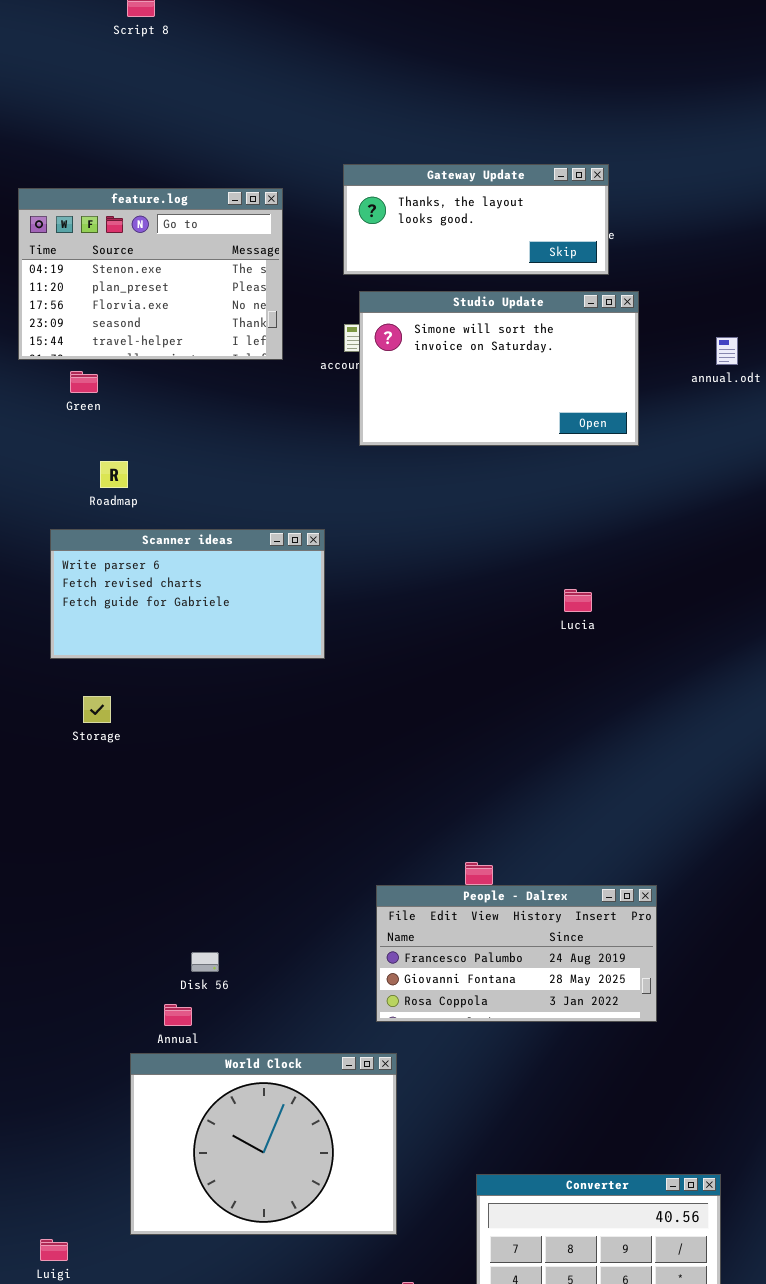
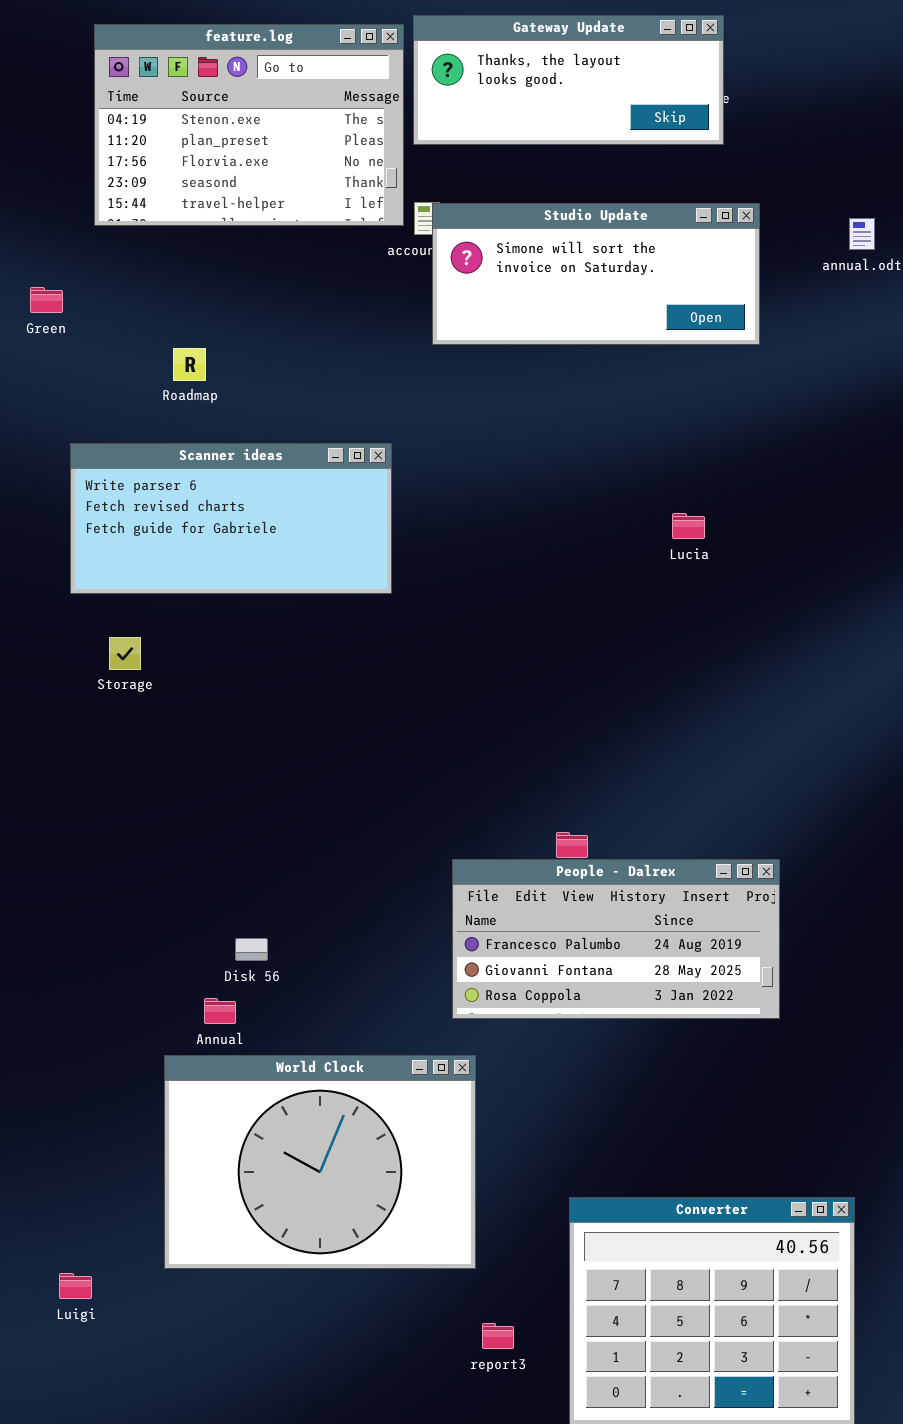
feature.log: [18,188,283,360] -> [94,24,404,226], moved
Studio Update: [359,291,639,446] -> [432,203,760,345], resized
Green: [70,371,98,393] -> [30,287,63,313], moved
Roadmap: [100,461,128,488] -> [173,348,206,381], moved

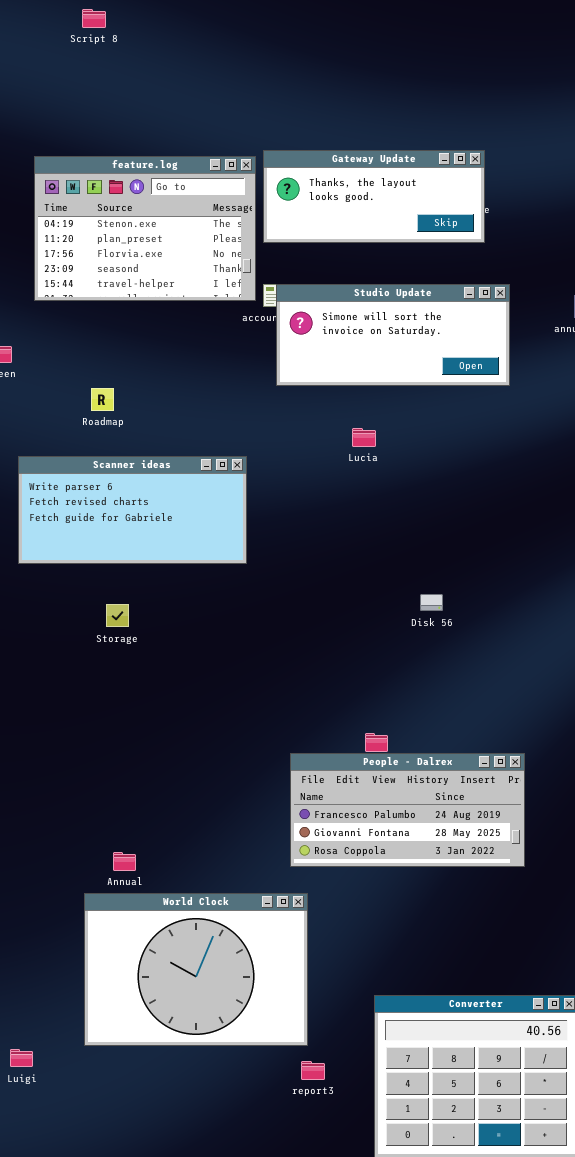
Lucia: [672,513,705,539] -> [352,428,376,447], moved
Storage: [109,637,141,670] -> [106,604,129,627], moved
Disk 56: [235,938,268,961] -> [420,594,443,611], moved
report3: [482,1323,514,1349] -> [301,1061,325,1080], moved

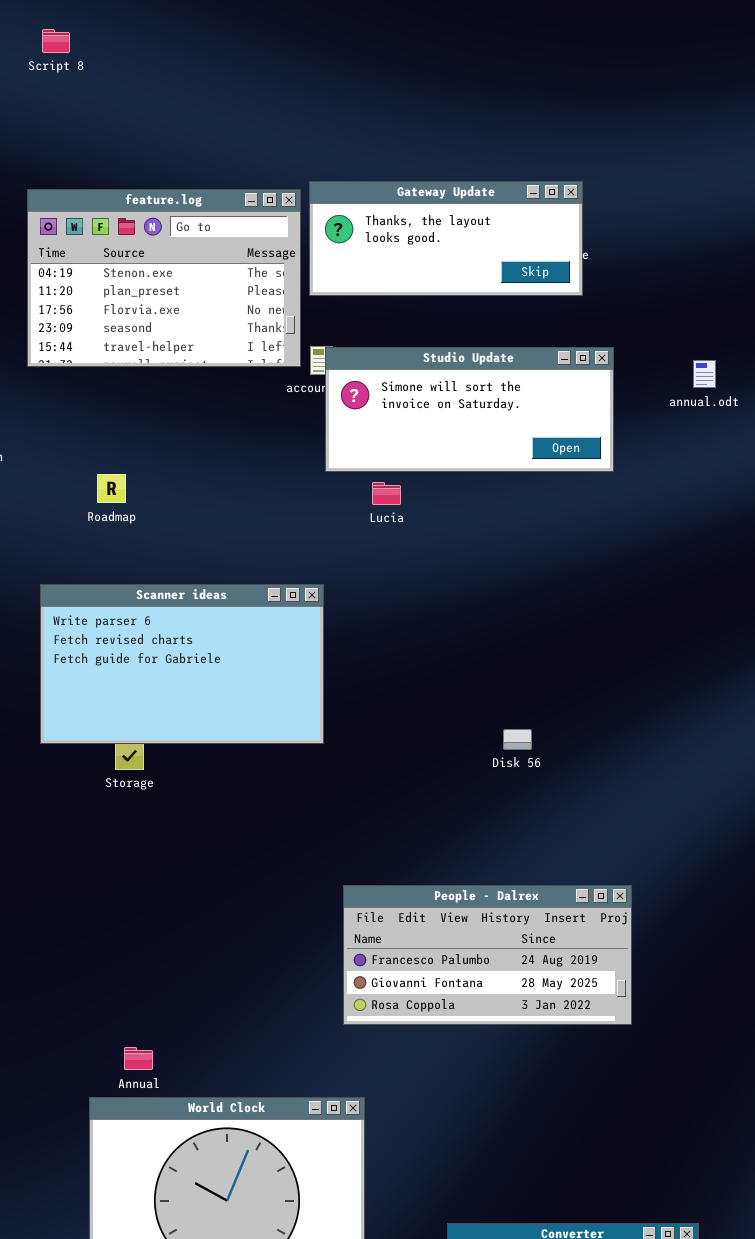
Script 8: [82,9,106,28] -> [42,29,70,53], moved
Lucia: [352,428,376,447] -> [372,482,401,505], moved
Scanner ideas: [18,456,247,564] -> [40,584,324,744], moved, resized
People - Dalrex: [290,753,525,867] -> [343,885,632,1025], moved

